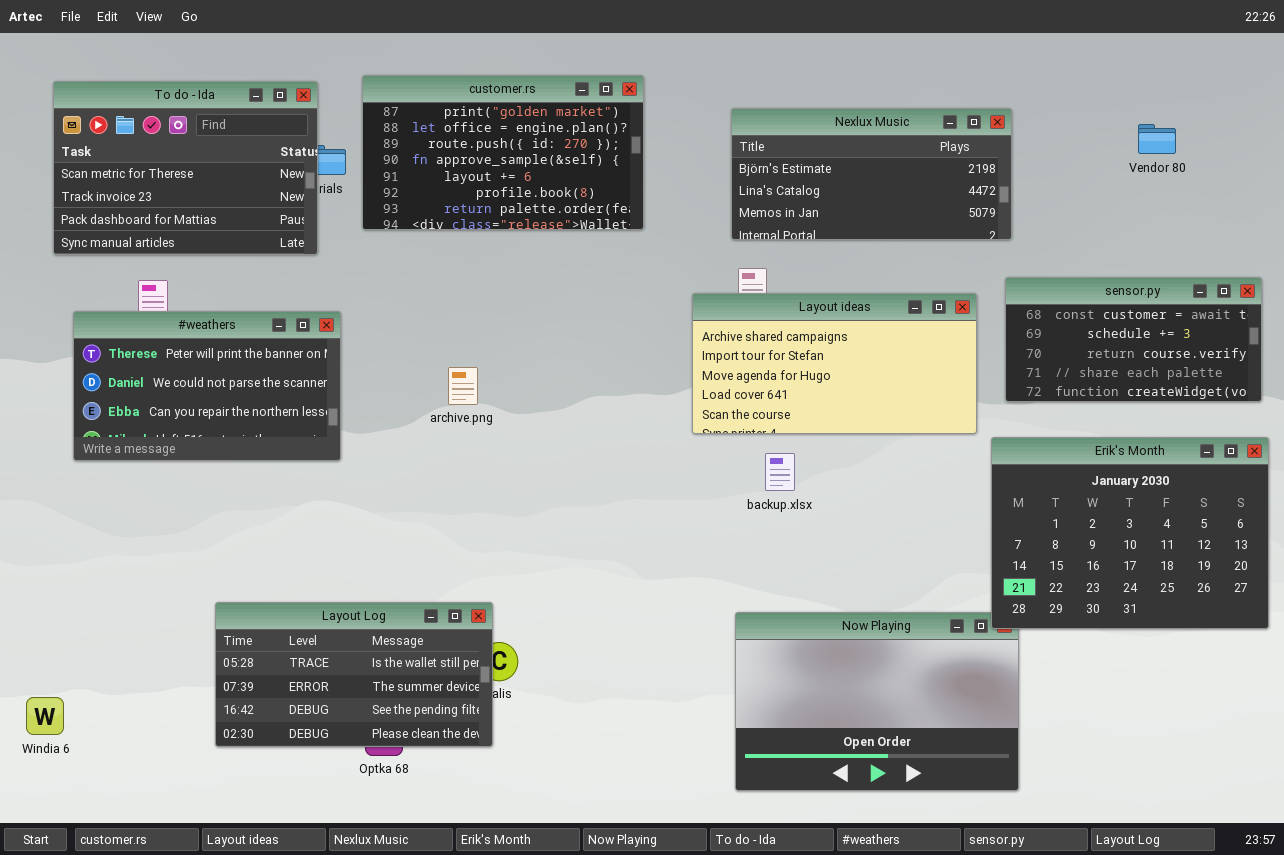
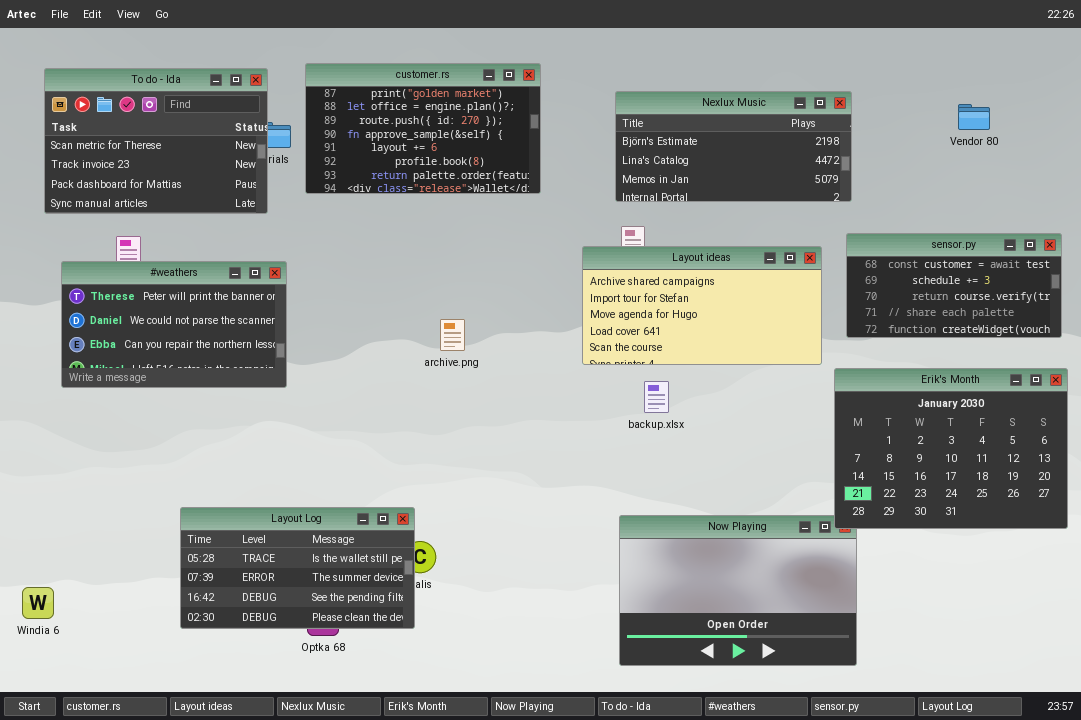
archive.png: [448,367,478,405] -> [440,319,465,351], moved

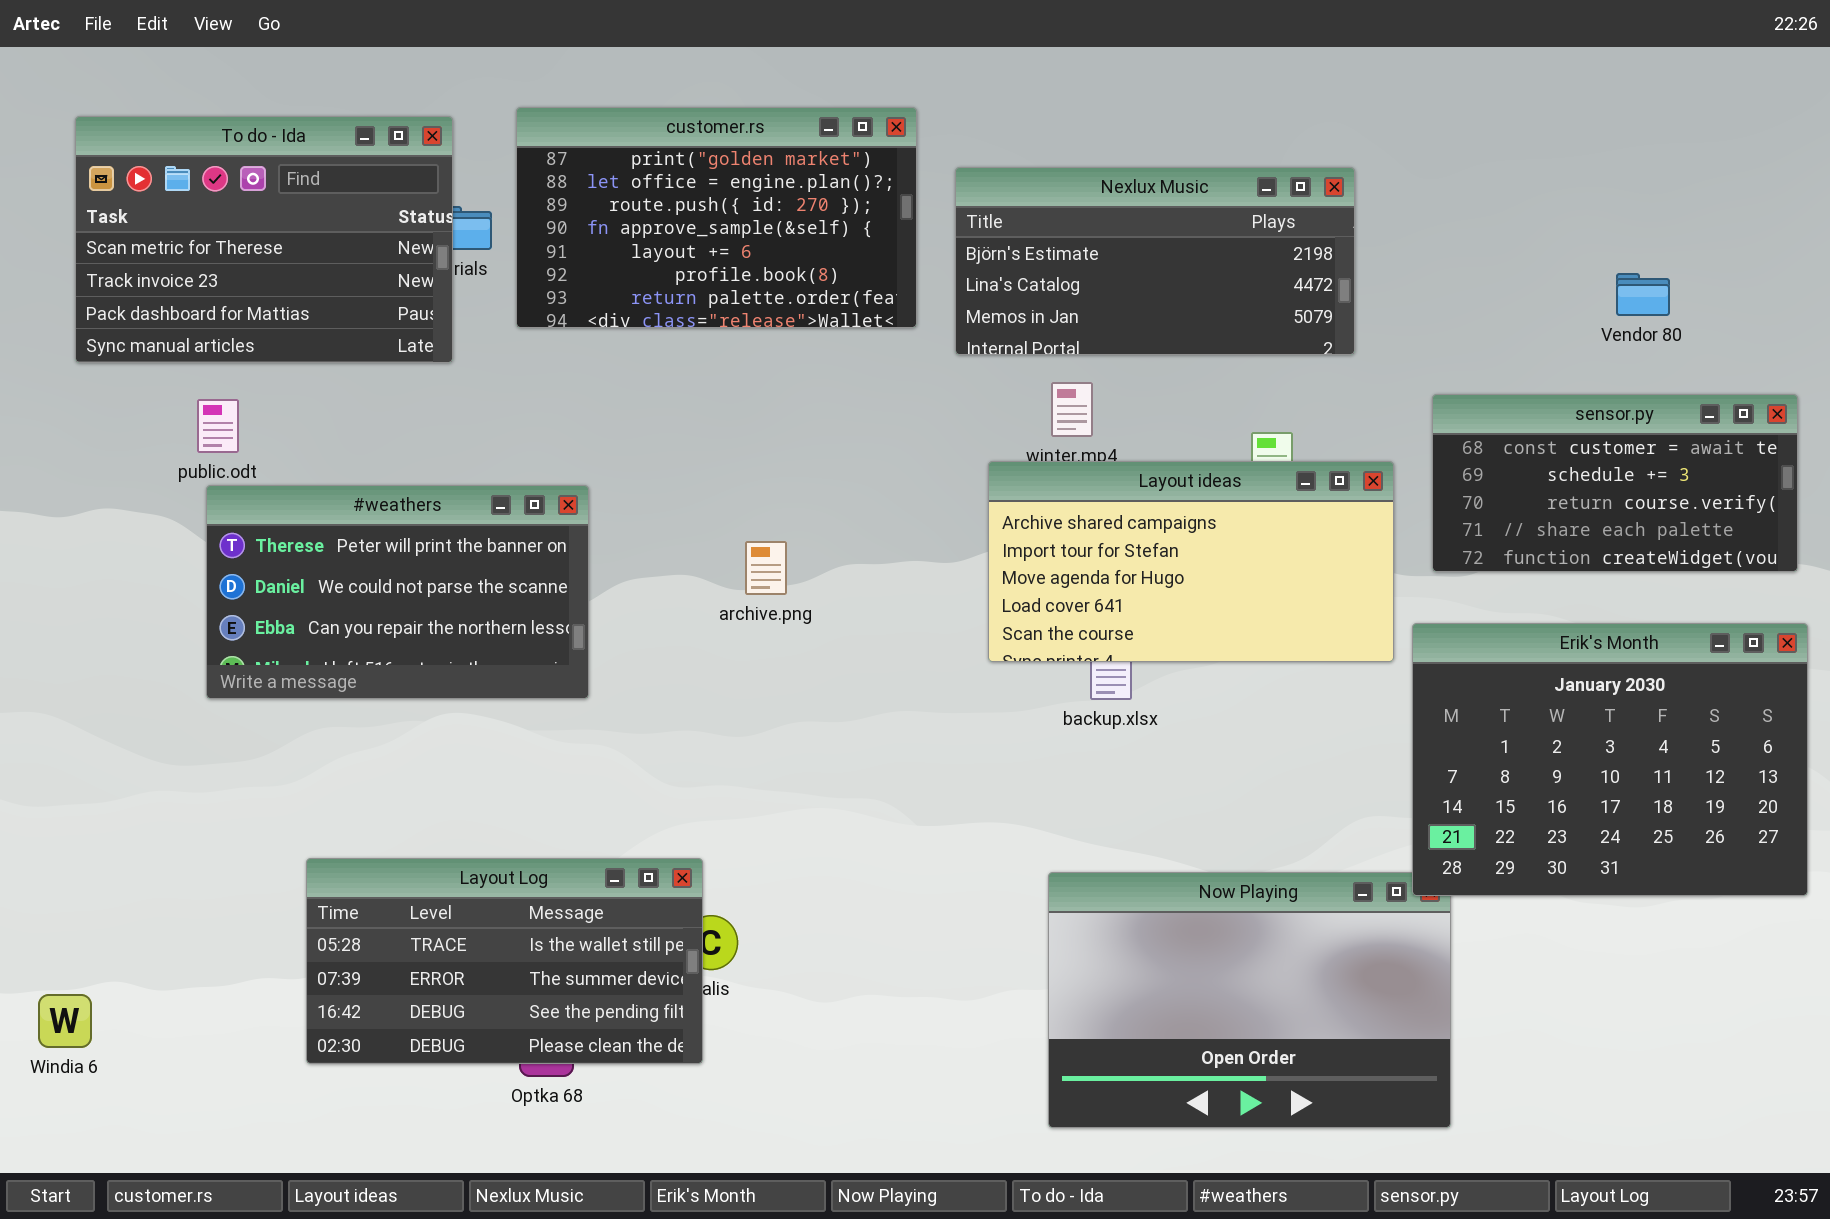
Nexlux Music: [615,91,852,202] -> [955,167,1355,355], moved
Vendor 80: [958,104,990,130] -> [1616,273,1670,316], moved
Layout ideas: [582,246,822,365] -> [988,461,1394,662], moved
#weathers: [61,261,287,388] -> [206,485,589,699], moved

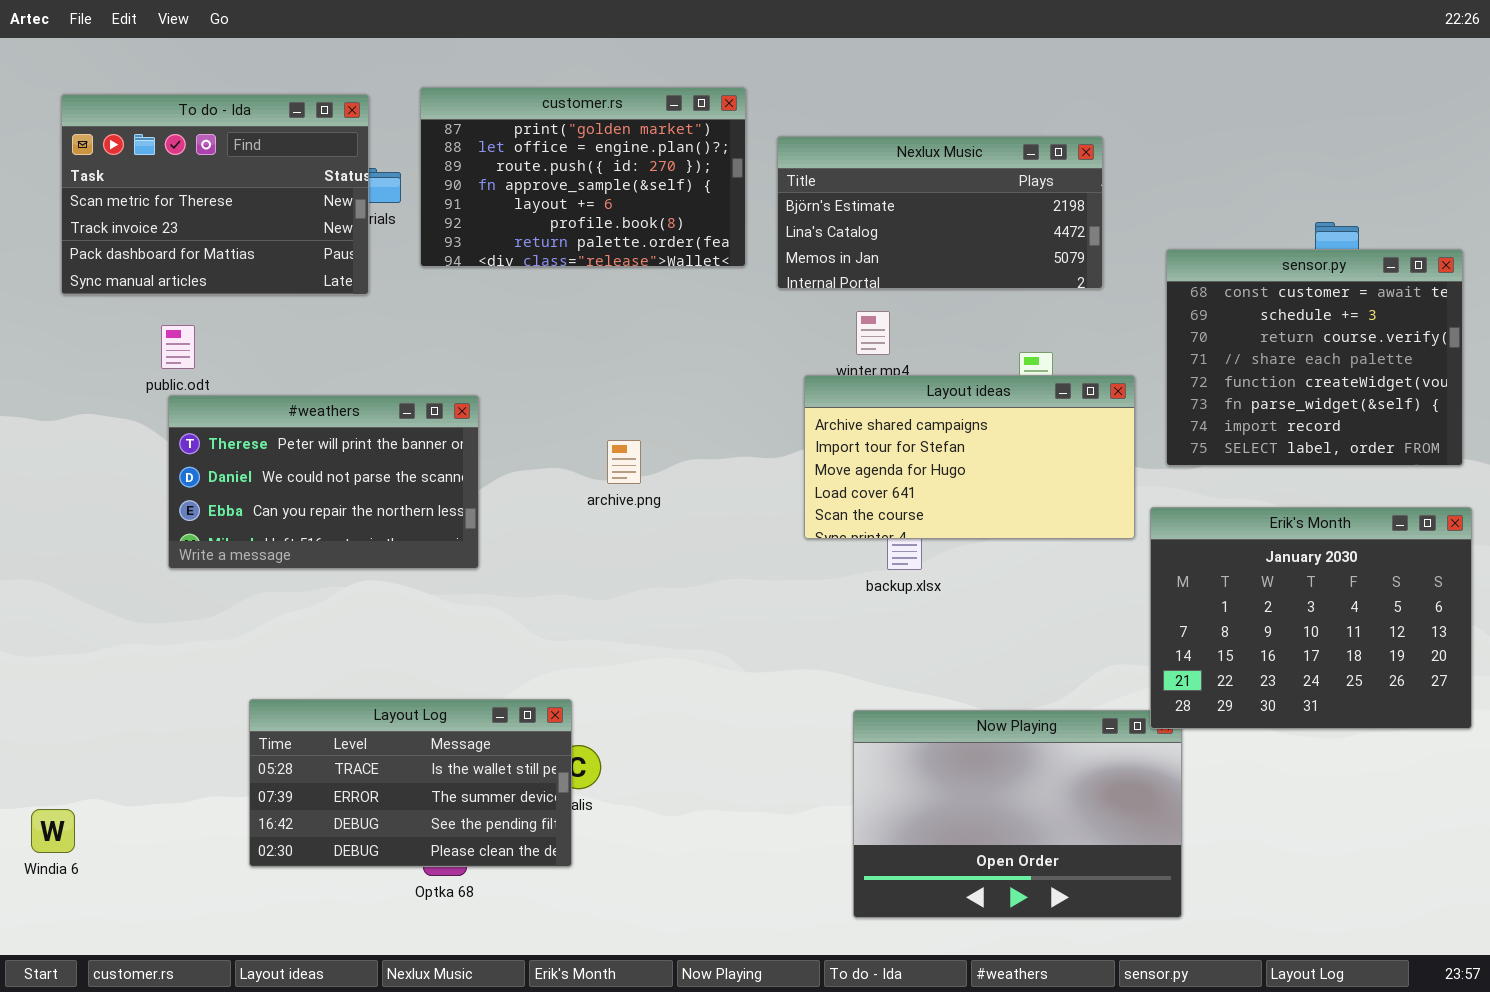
sensor.py: [1432,394,1798,572] -> [1166,249,1463,466], resized

